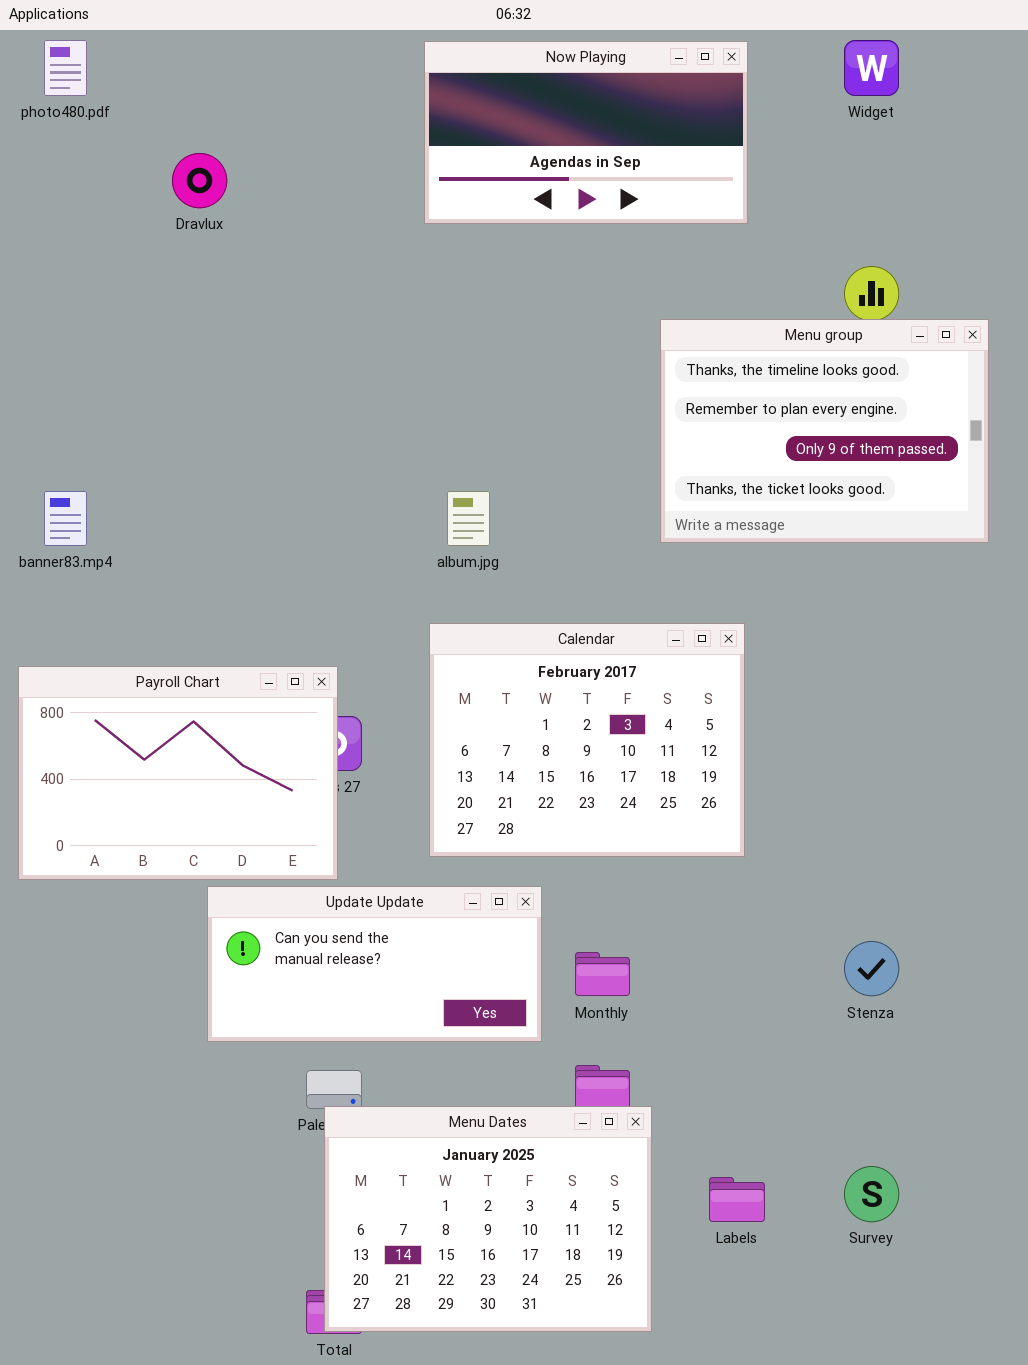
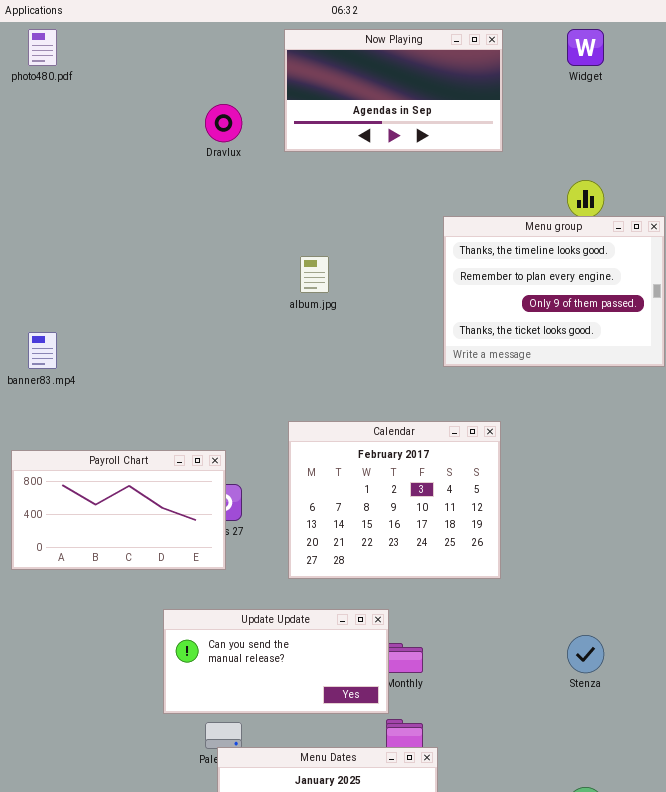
Dravlux: [172,153,227,208] -> [205,104,242,142], moved
album.jpg: [447,491,490,546] -> [300,256,329,293], moved
Payroll Chart: [18,666,338,880] -> [11,450,226,570], resized
Update Update: [207,886,542,1042] -> [163,609,389,714], moved

